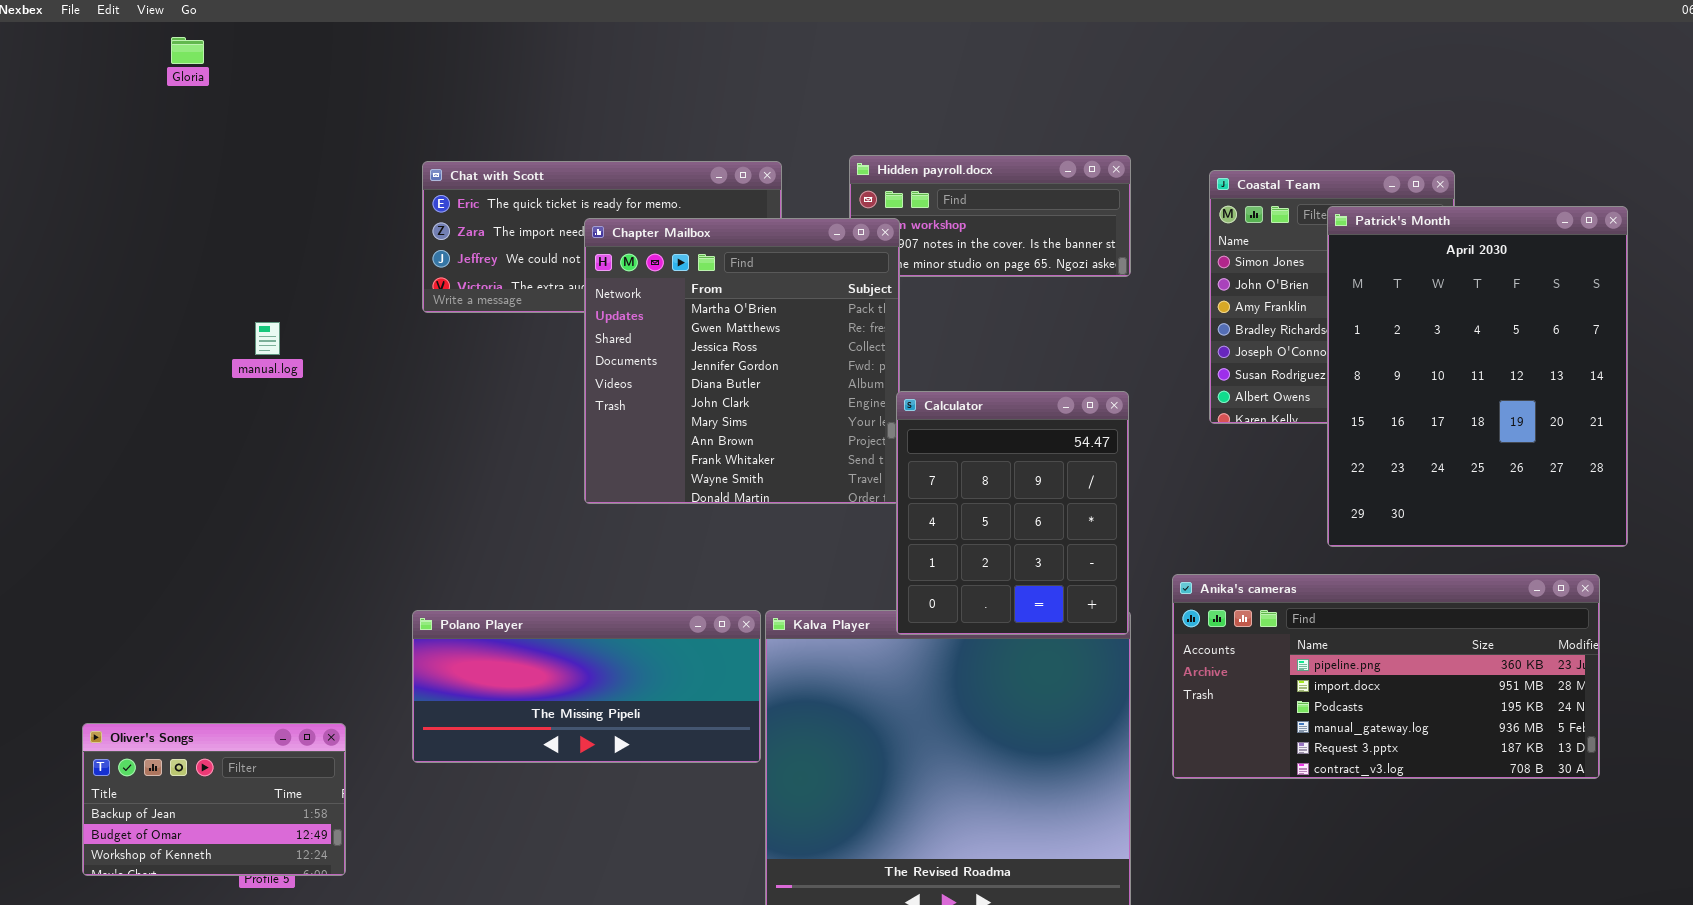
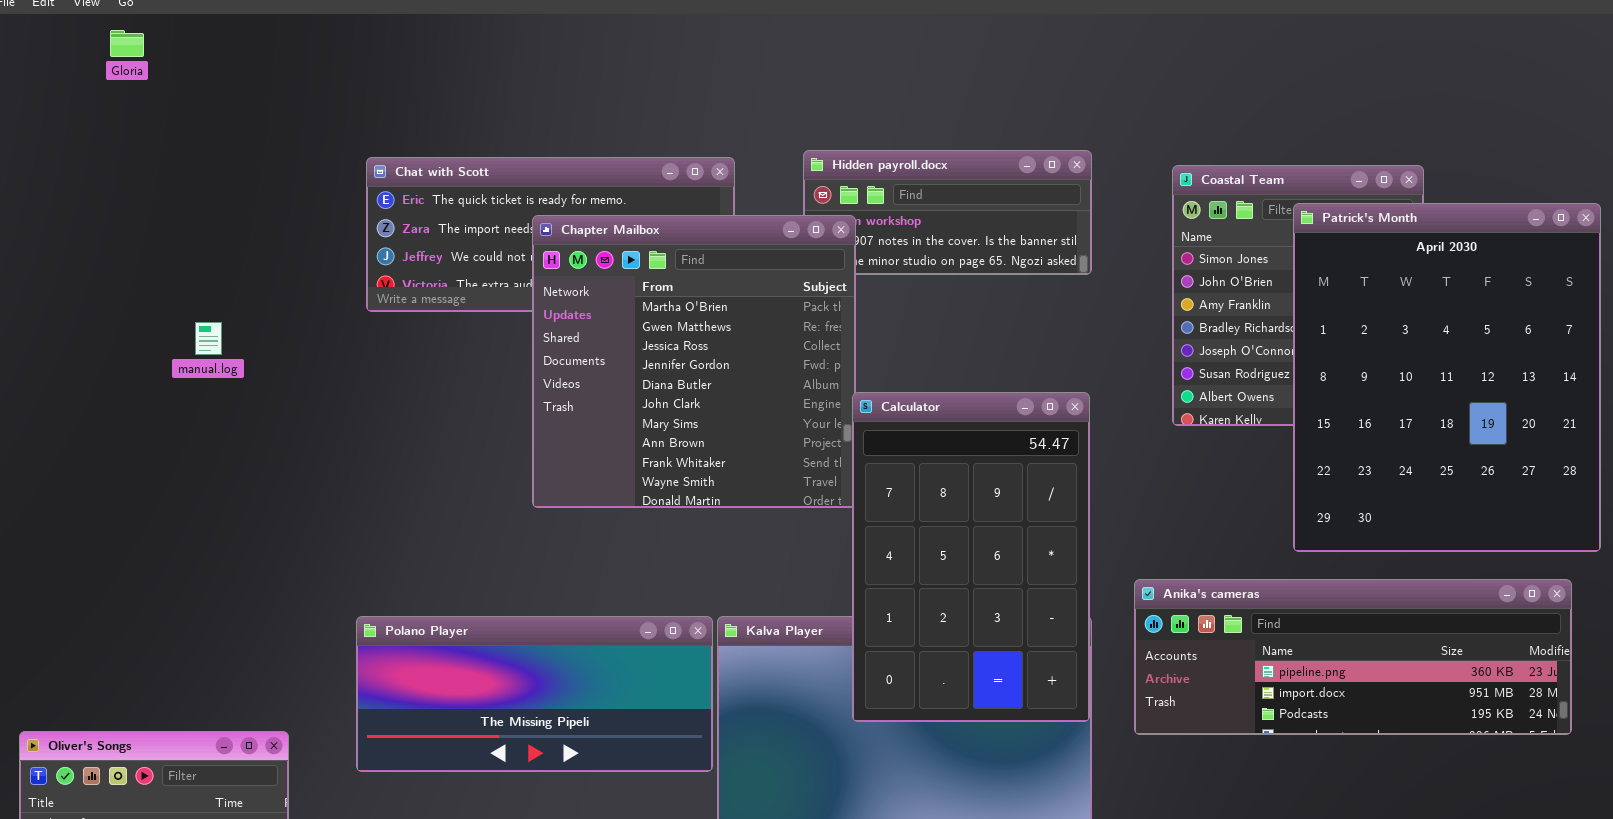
Calculator: [896,391,1129,635] -> [852,392,1090,722], resized
Anika's cameras: [1172,574,1600,779] -> [1134,579,1572,735], resized

